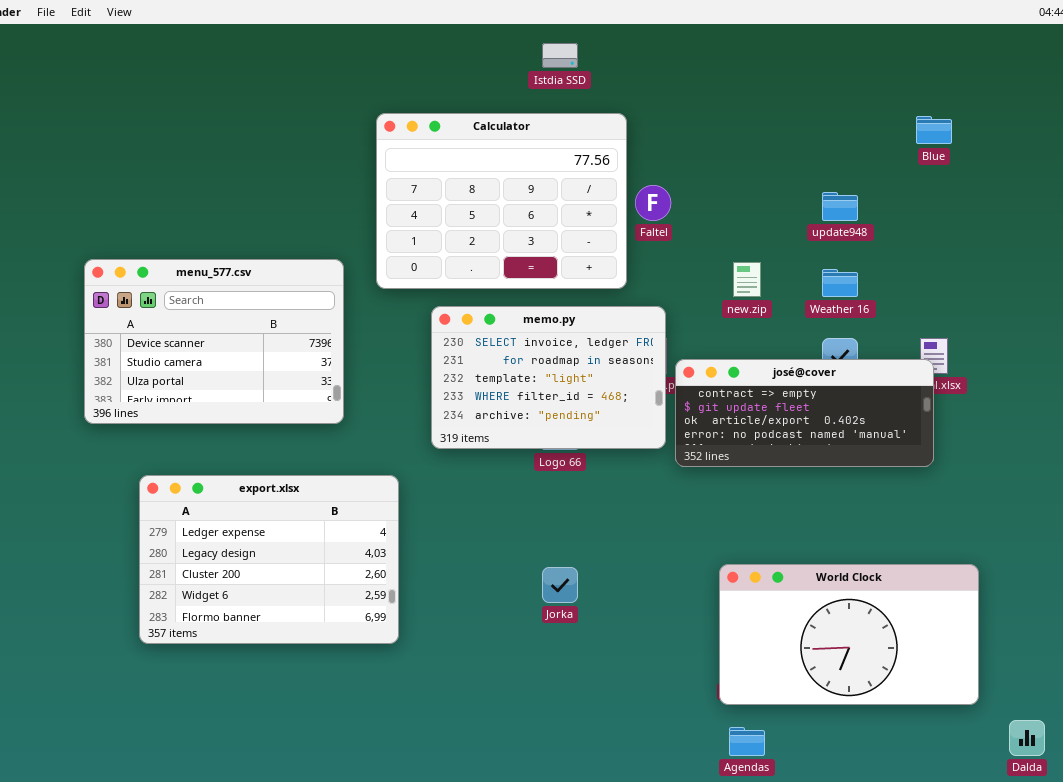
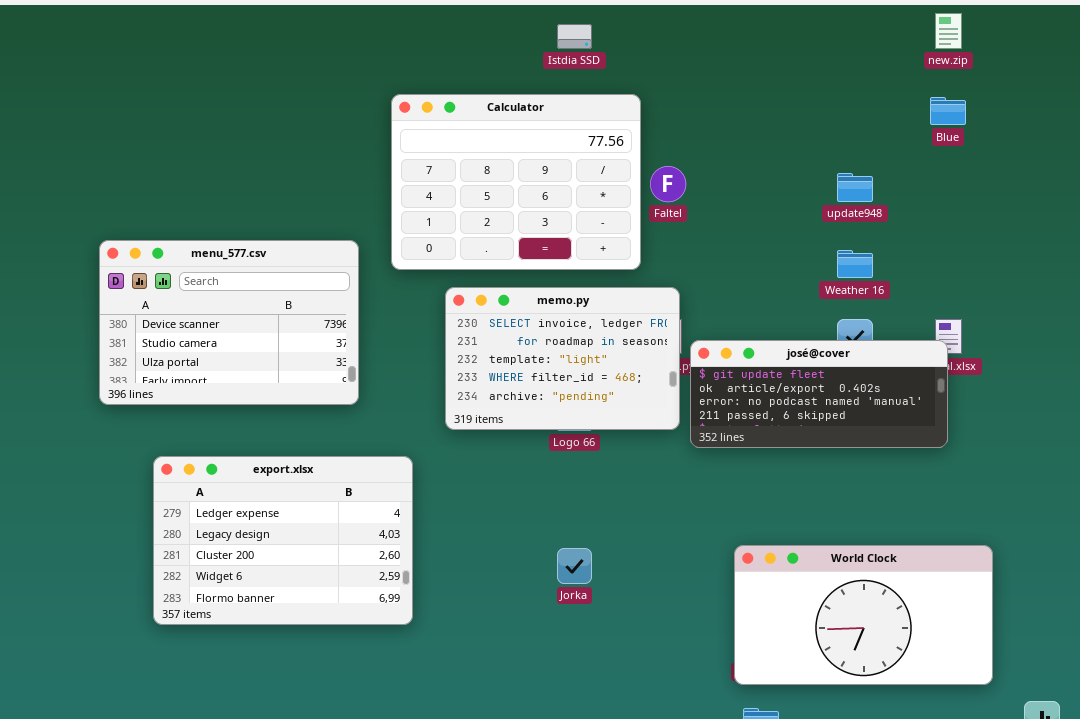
new.zip: [733,262,761,297] -> [935,13,962,49], moved
josé@cover: [675,359,934,467] -> [690,340,948,448], scrolled down 1 row

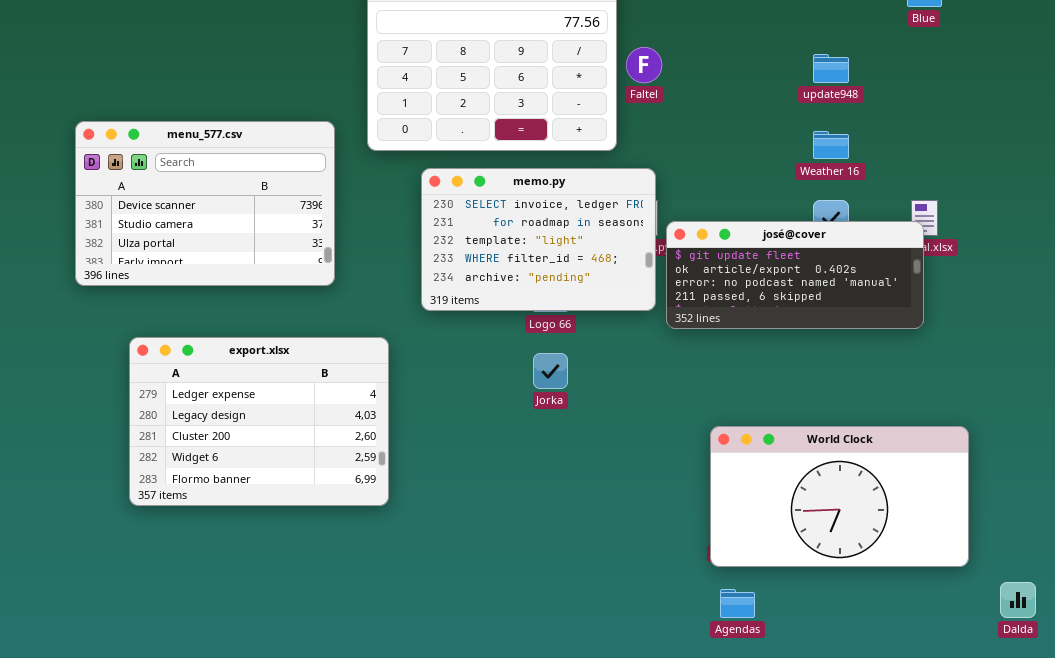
Jorka: [557,548,592,584] -> [533,353,568,389], moved

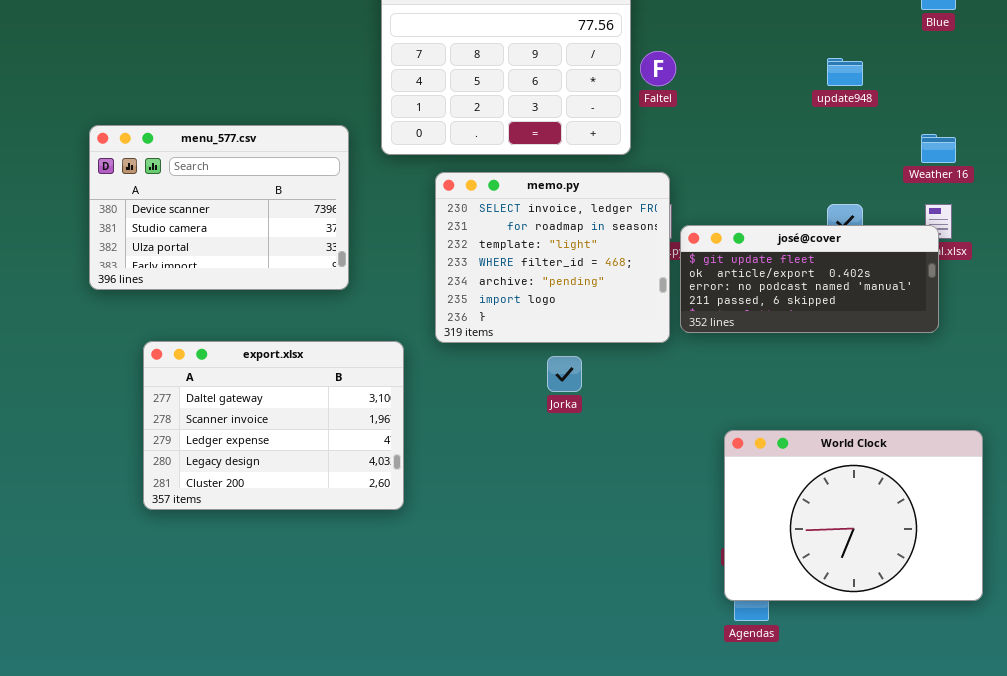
Weather 16: [813,131,849,159] -> [921,134,956,163], moved
memo.py: [421,168,656,311] -> [435,172,670,343], resized
export.xlsx: [129,337,389,506] -> [143,341,404,510], scrolled up 2 rows
World Clock: [710,426,969,567] -> [724,430,983,601], resized

